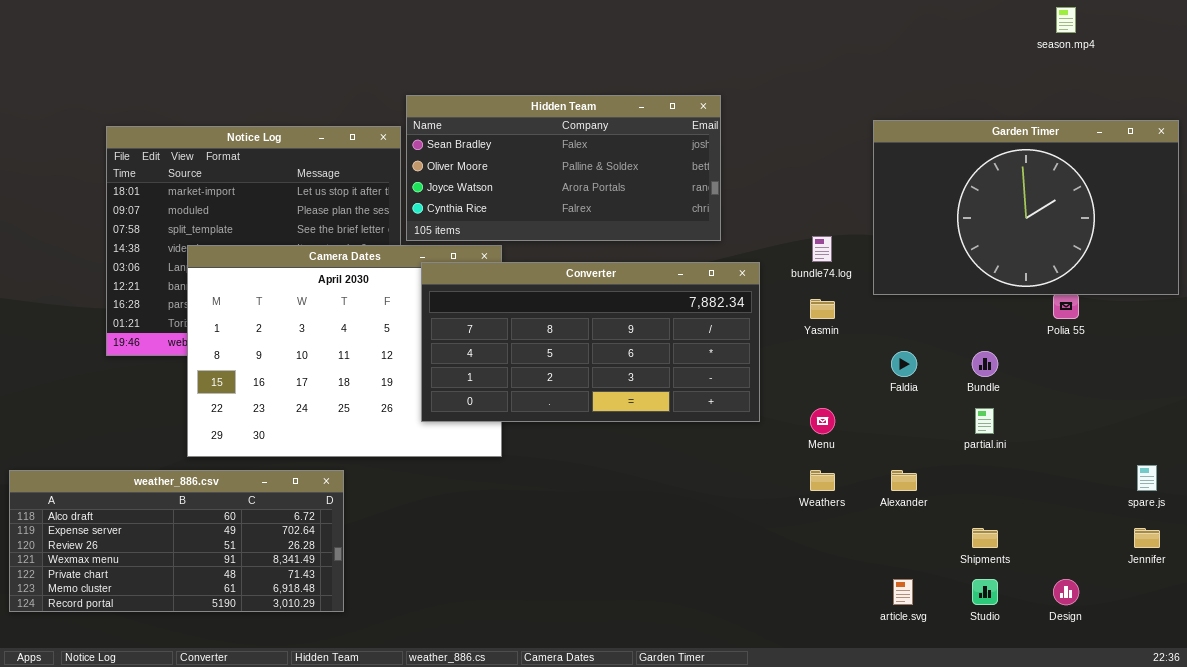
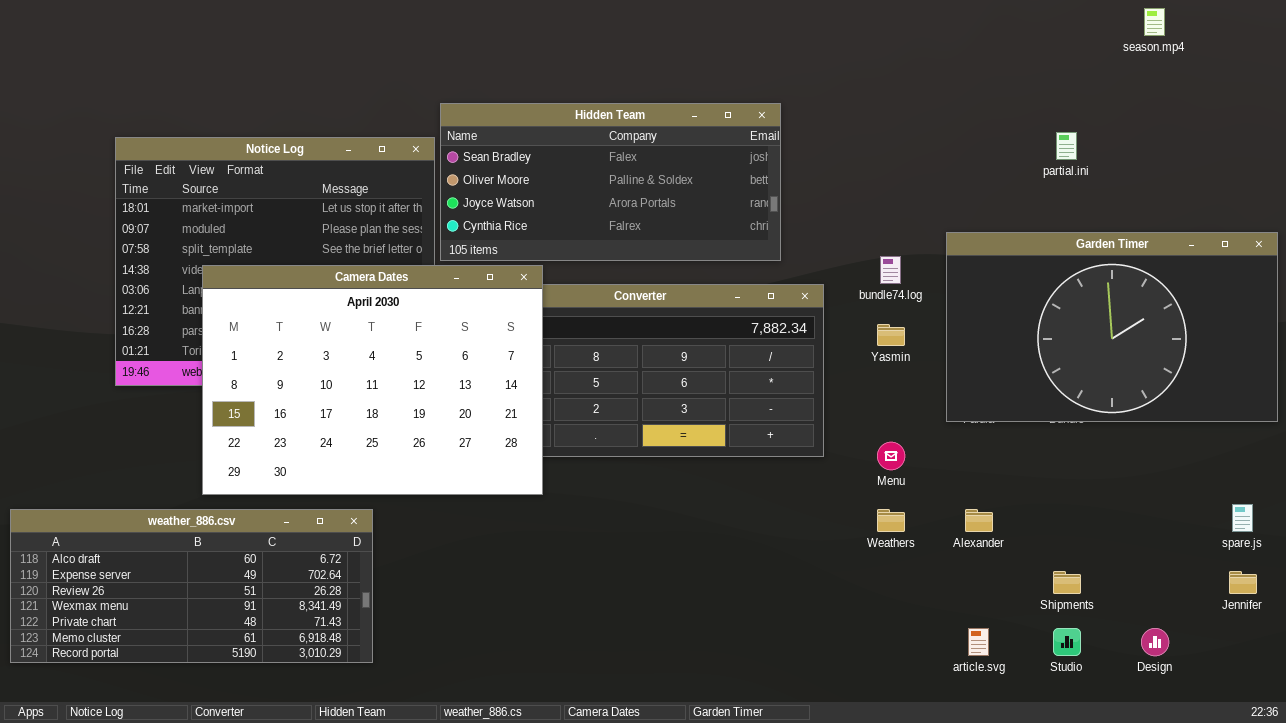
Garden Timer: [873,120,1179,295] -> [946,232,1278,422], moved
Camera Dates: [187,245,502,457] -> [202,265,543,495], raised
partial.ini: [975,408,994,434] -> [1056,132,1077,160], moved

